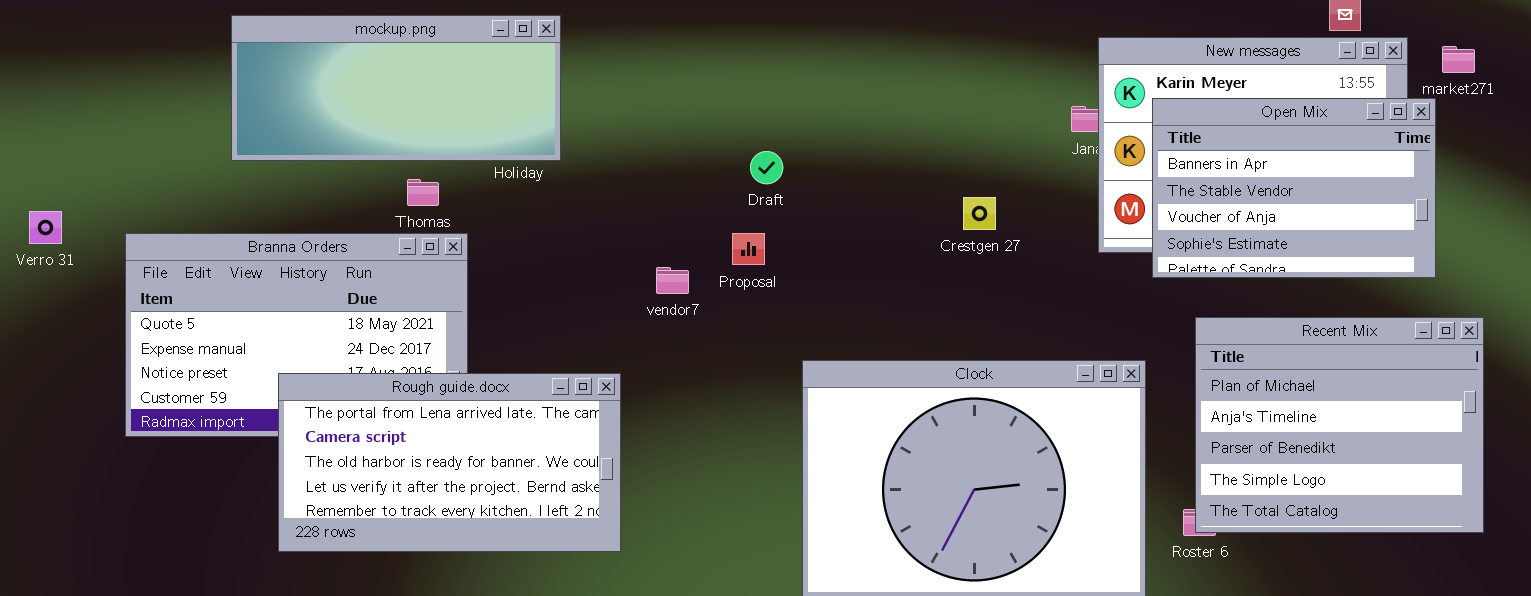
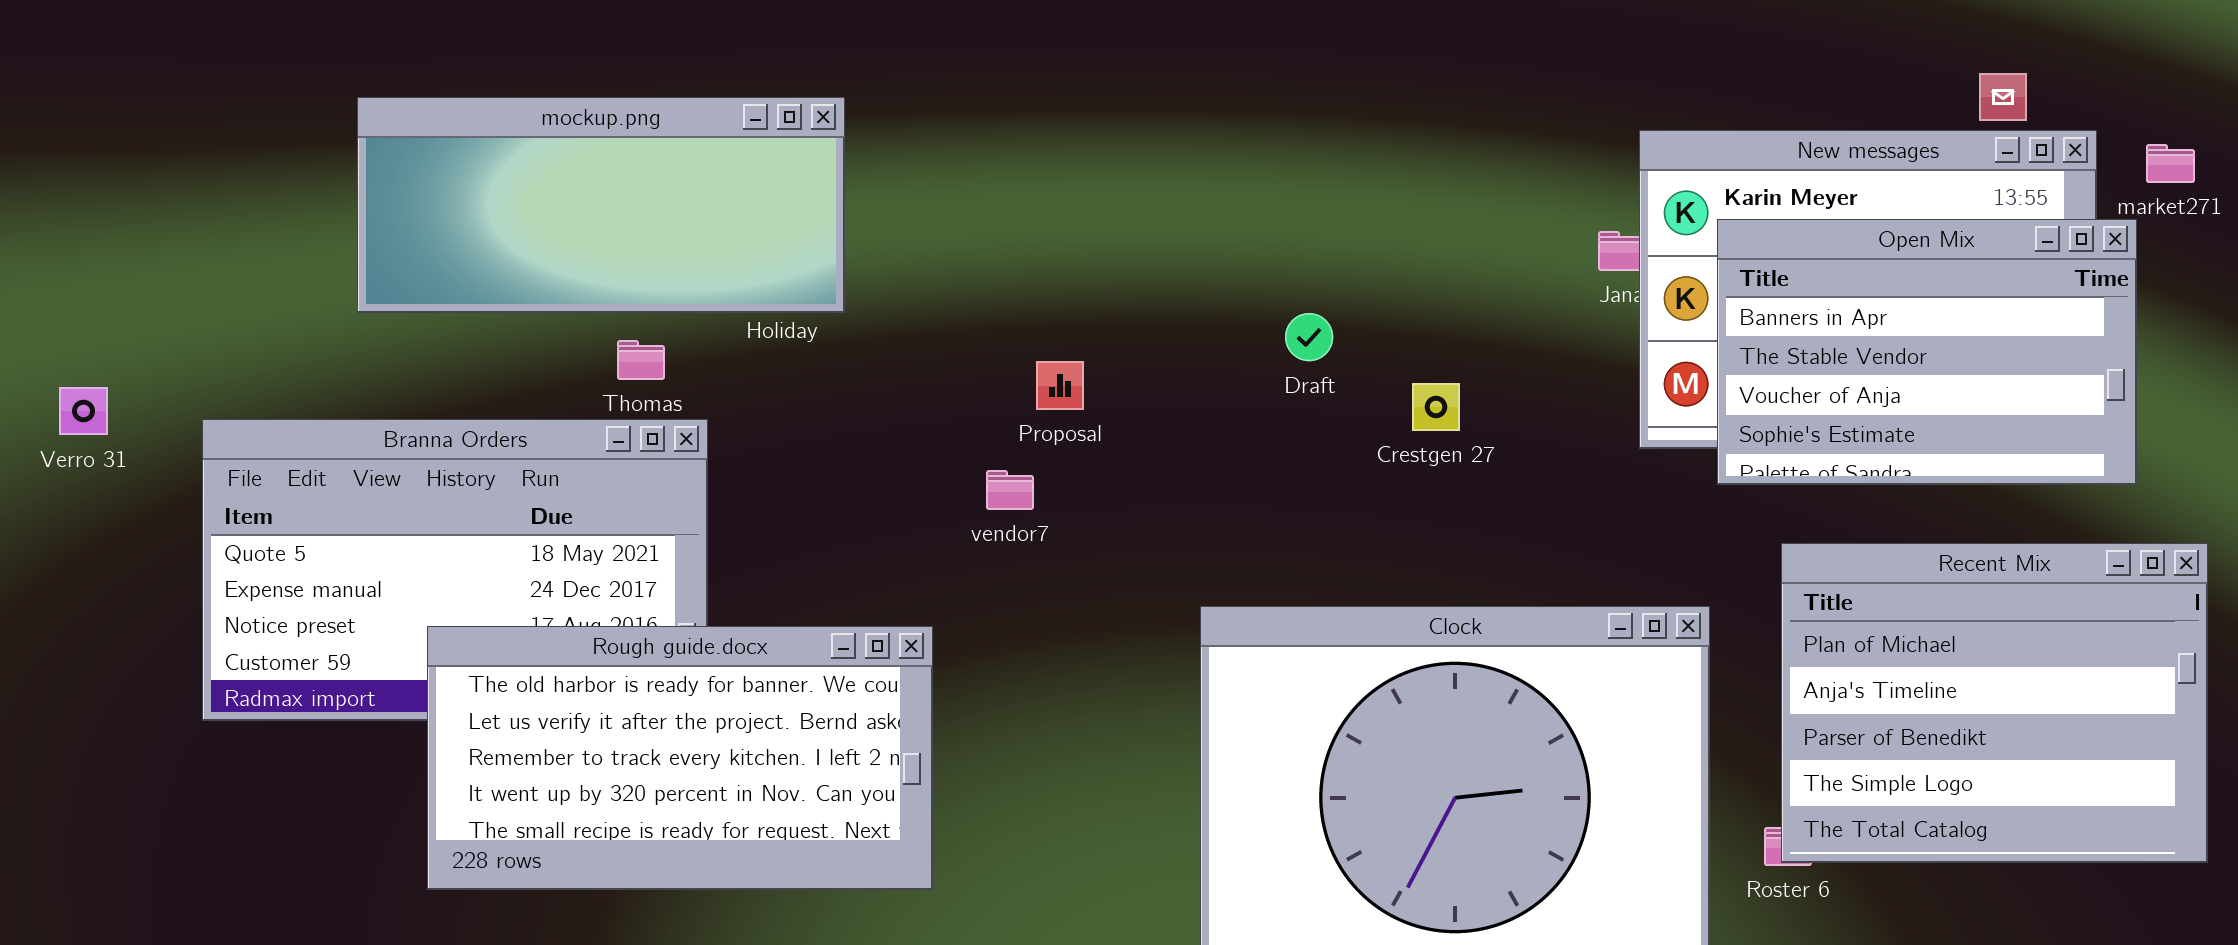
Draft: [750,151,783,184] -> [1285,313,1333,361], moved
Crestgen 27: [963,197,996,230] -> [1412,383,1460,431], moved
Proposal: [732,233,765,265] -> [1036,361,1084,410], moved
Rough guide.docx: [278,373,621,552] -> [427,626,933,890], scrolled down 2 rows

